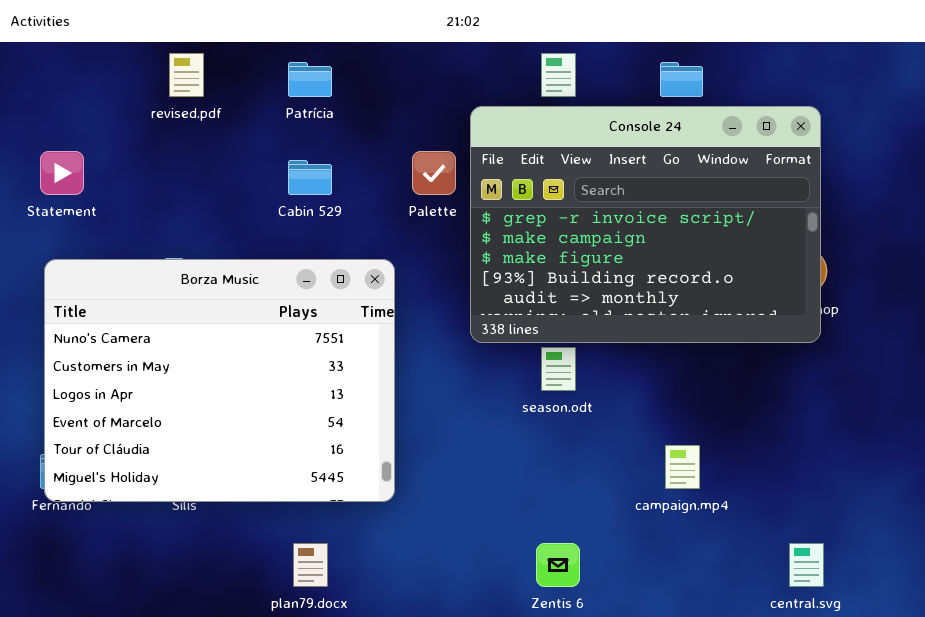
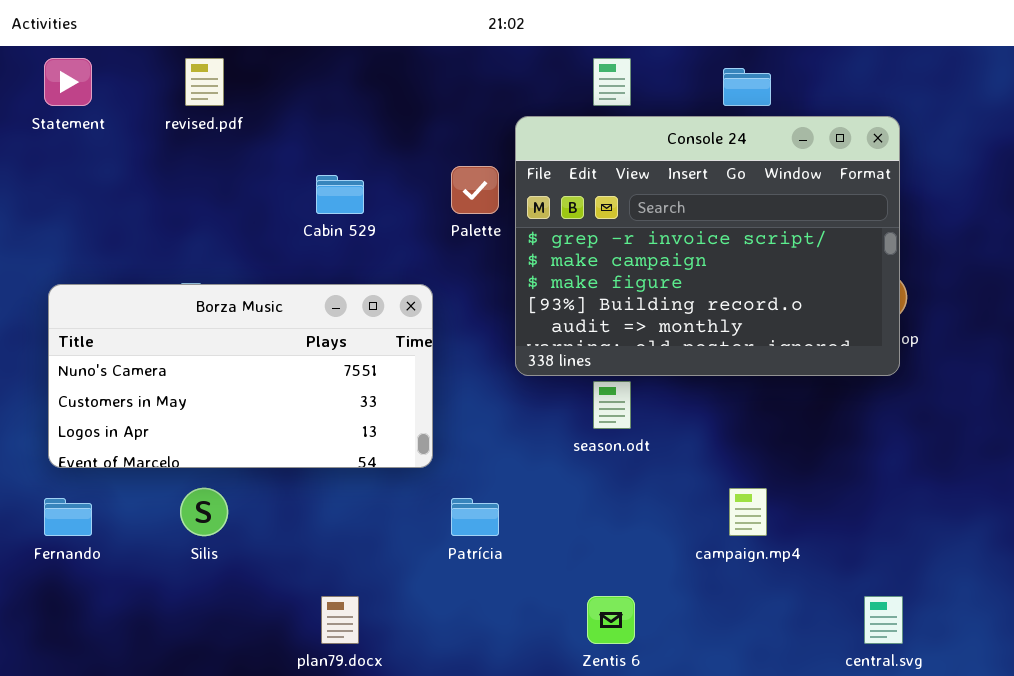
Patrícia: [288,62,332,97] -> [451,498,499,536], moved
Statement: [40,151,84,195] -> [44,58,92,106], moved
Borza Music: [44,259,395,502] -> [48,284,433,468], resized

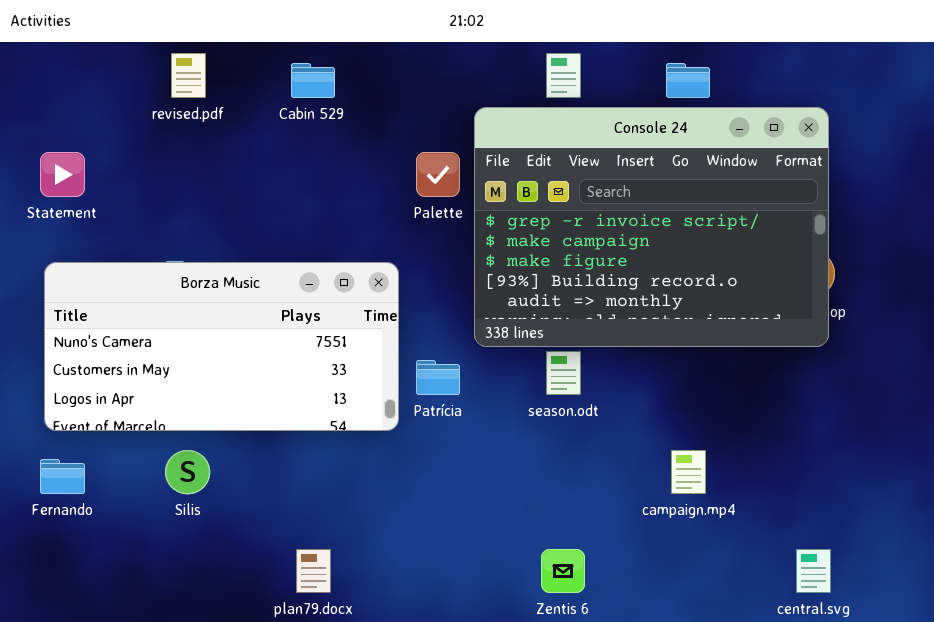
Statement: [44,58,92,106] -> [40,152,85,197], moved
Cabin 529: [316,175,364,214] -> [291,63,335,98], moved
Patrícia: [451,498,499,536] -> [416,360,460,395], moved

